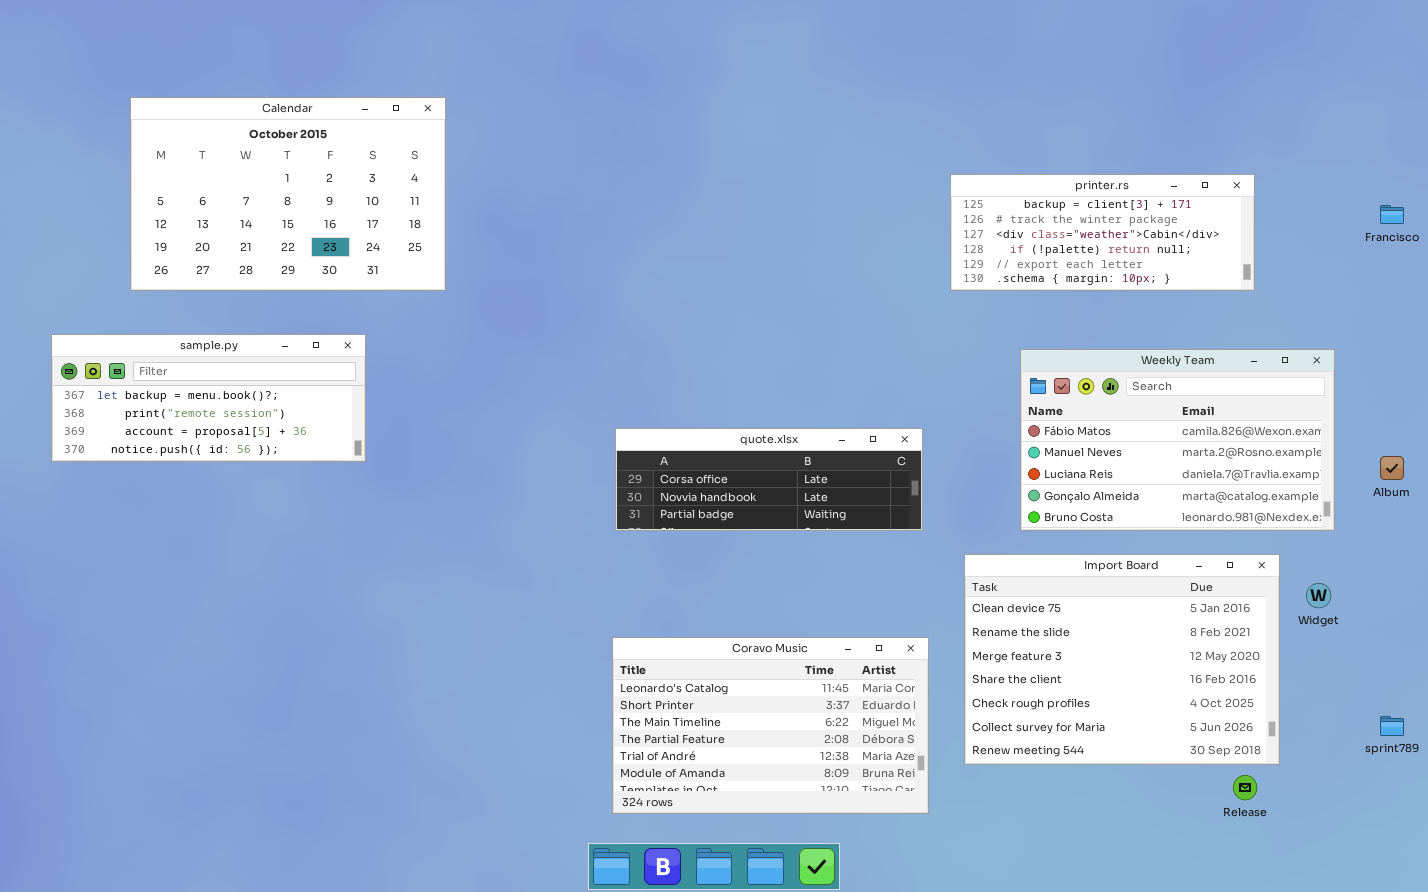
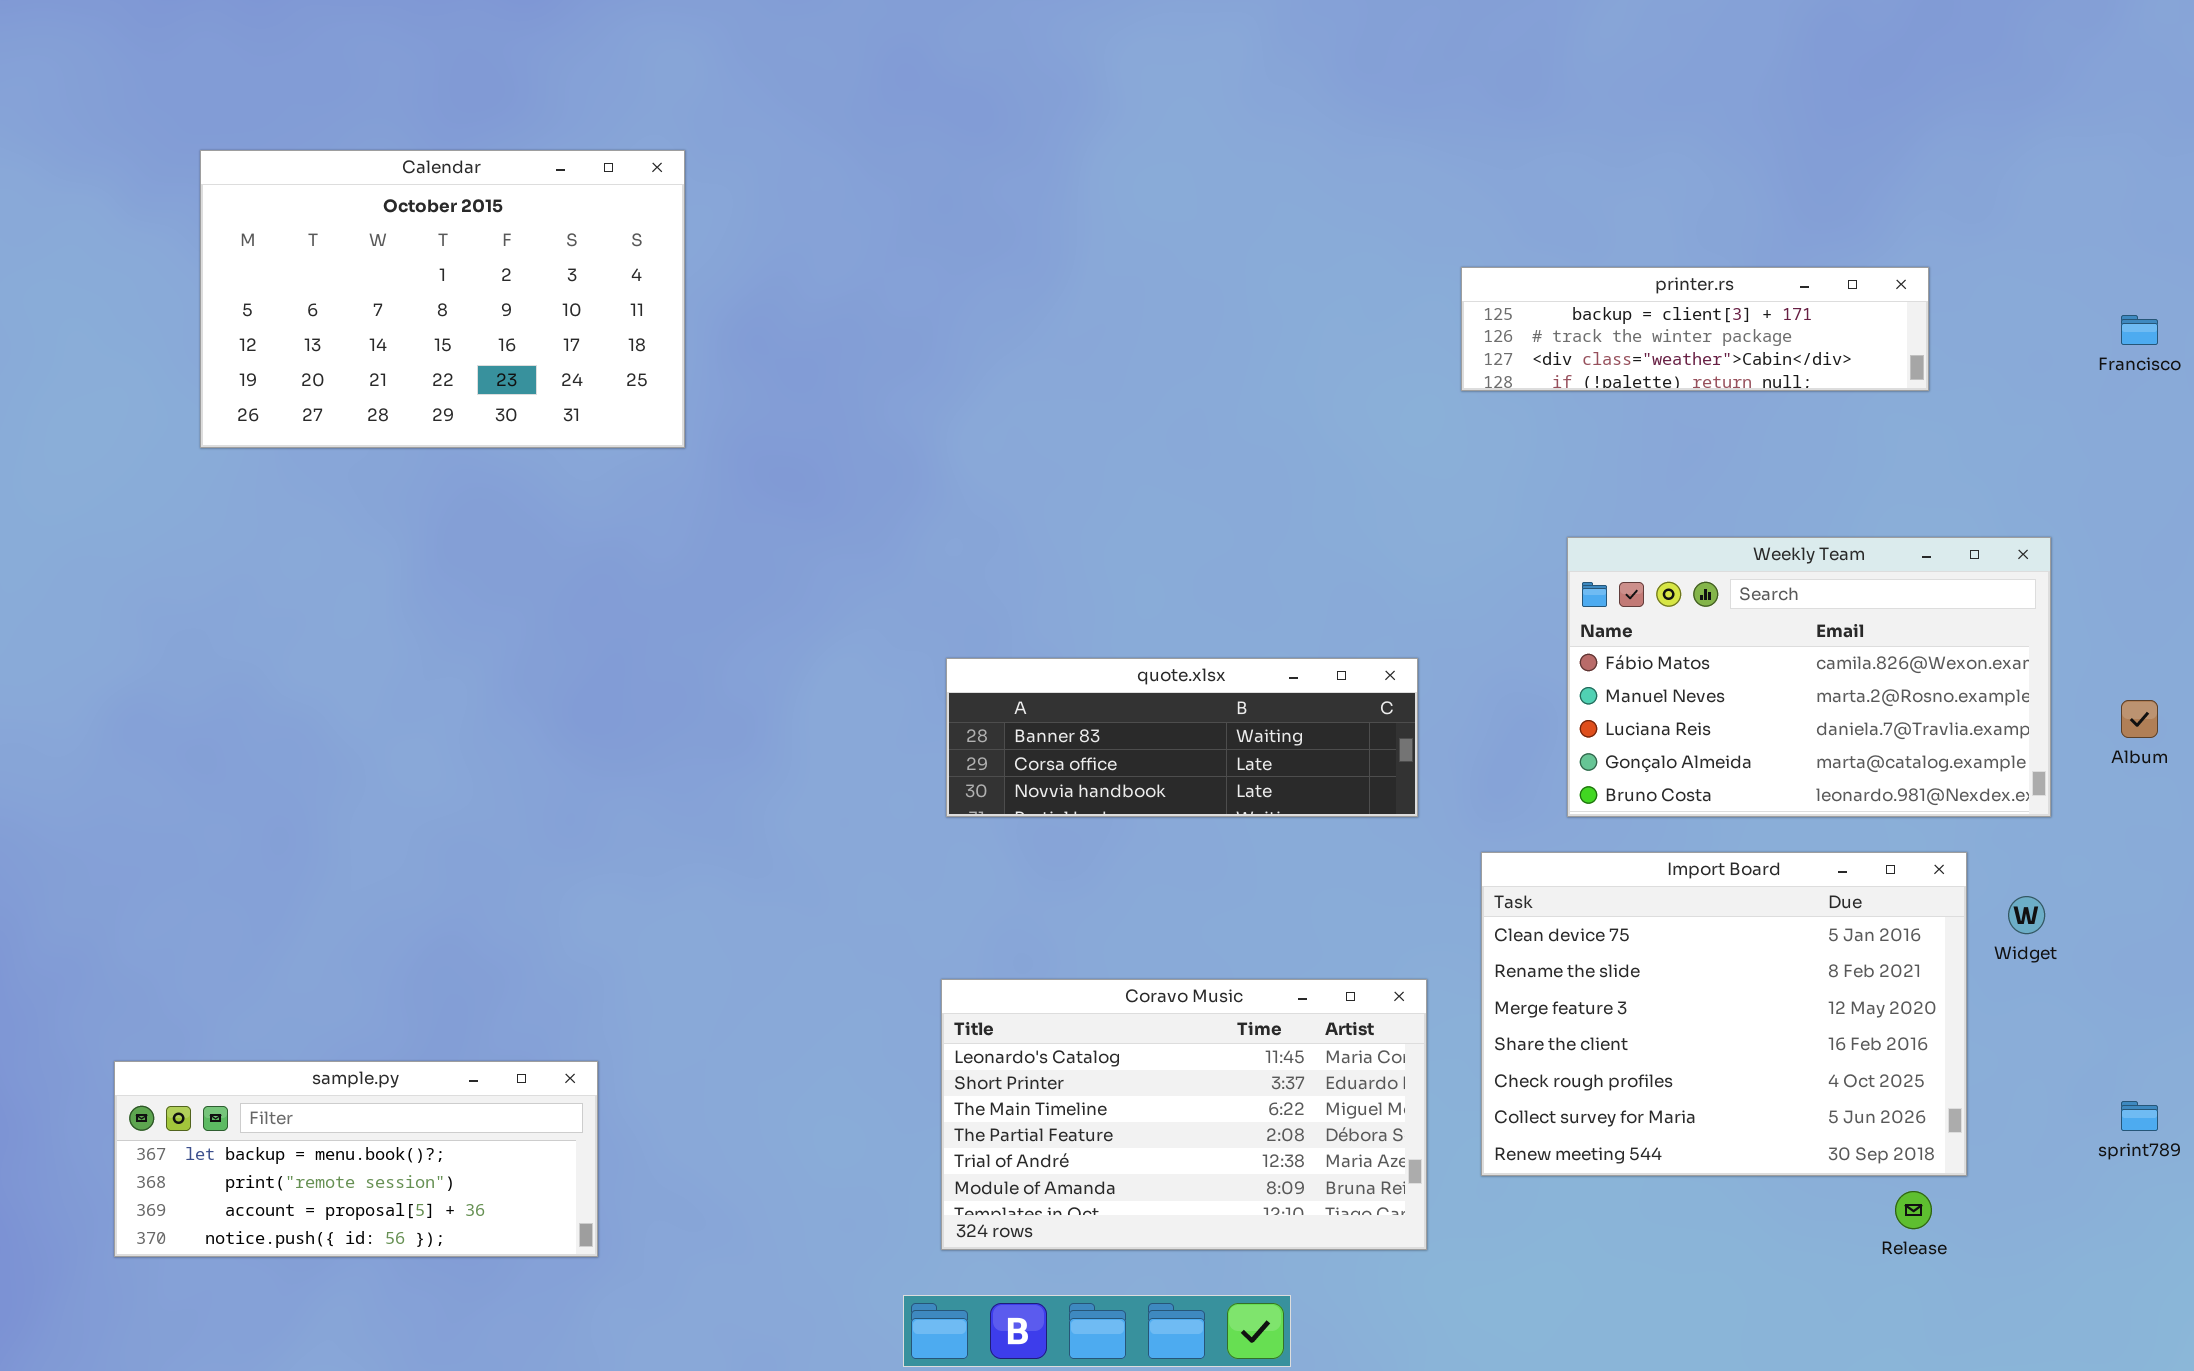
printer.rs: [950,174,1255,291] -> [1461,267,1929,391], resized
sample.py: [51,334,366,462] -> [114,1061,598,1257], moved
quote.xlsx: [615,428,923,531] -> [946,658,1418,817], scrolled up 1 row

